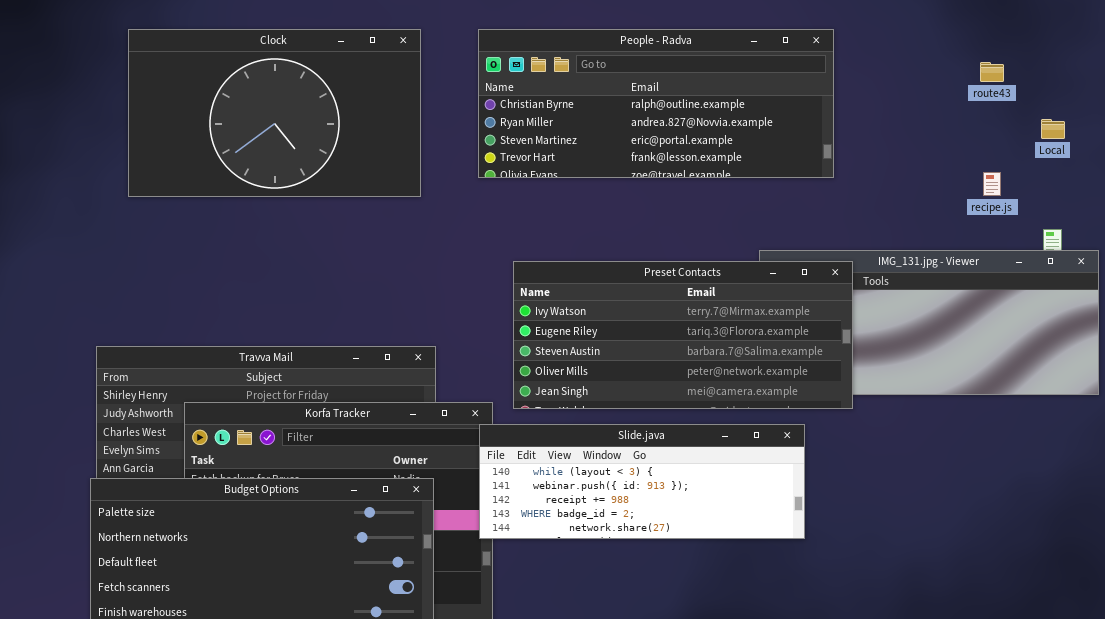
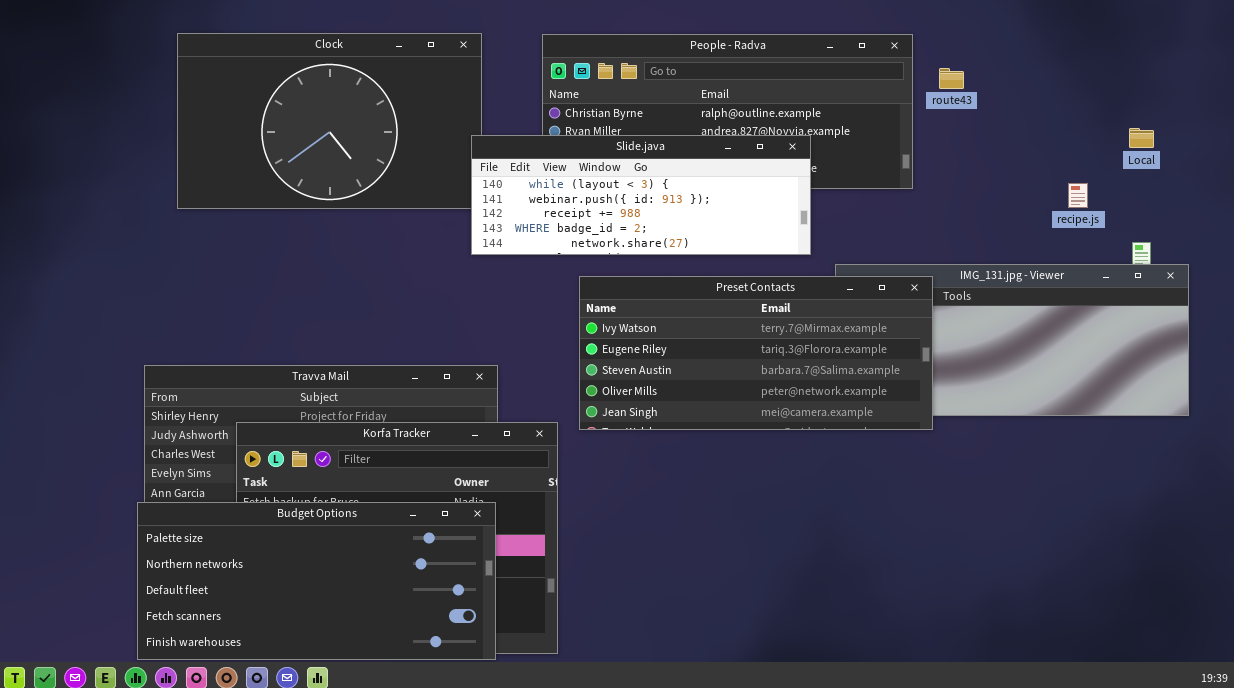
route43: [980,62,1004,82] -> [939,68,964,89], moved
Slide.java: [479,424,805,539] -> [471,135,811,255], moved

